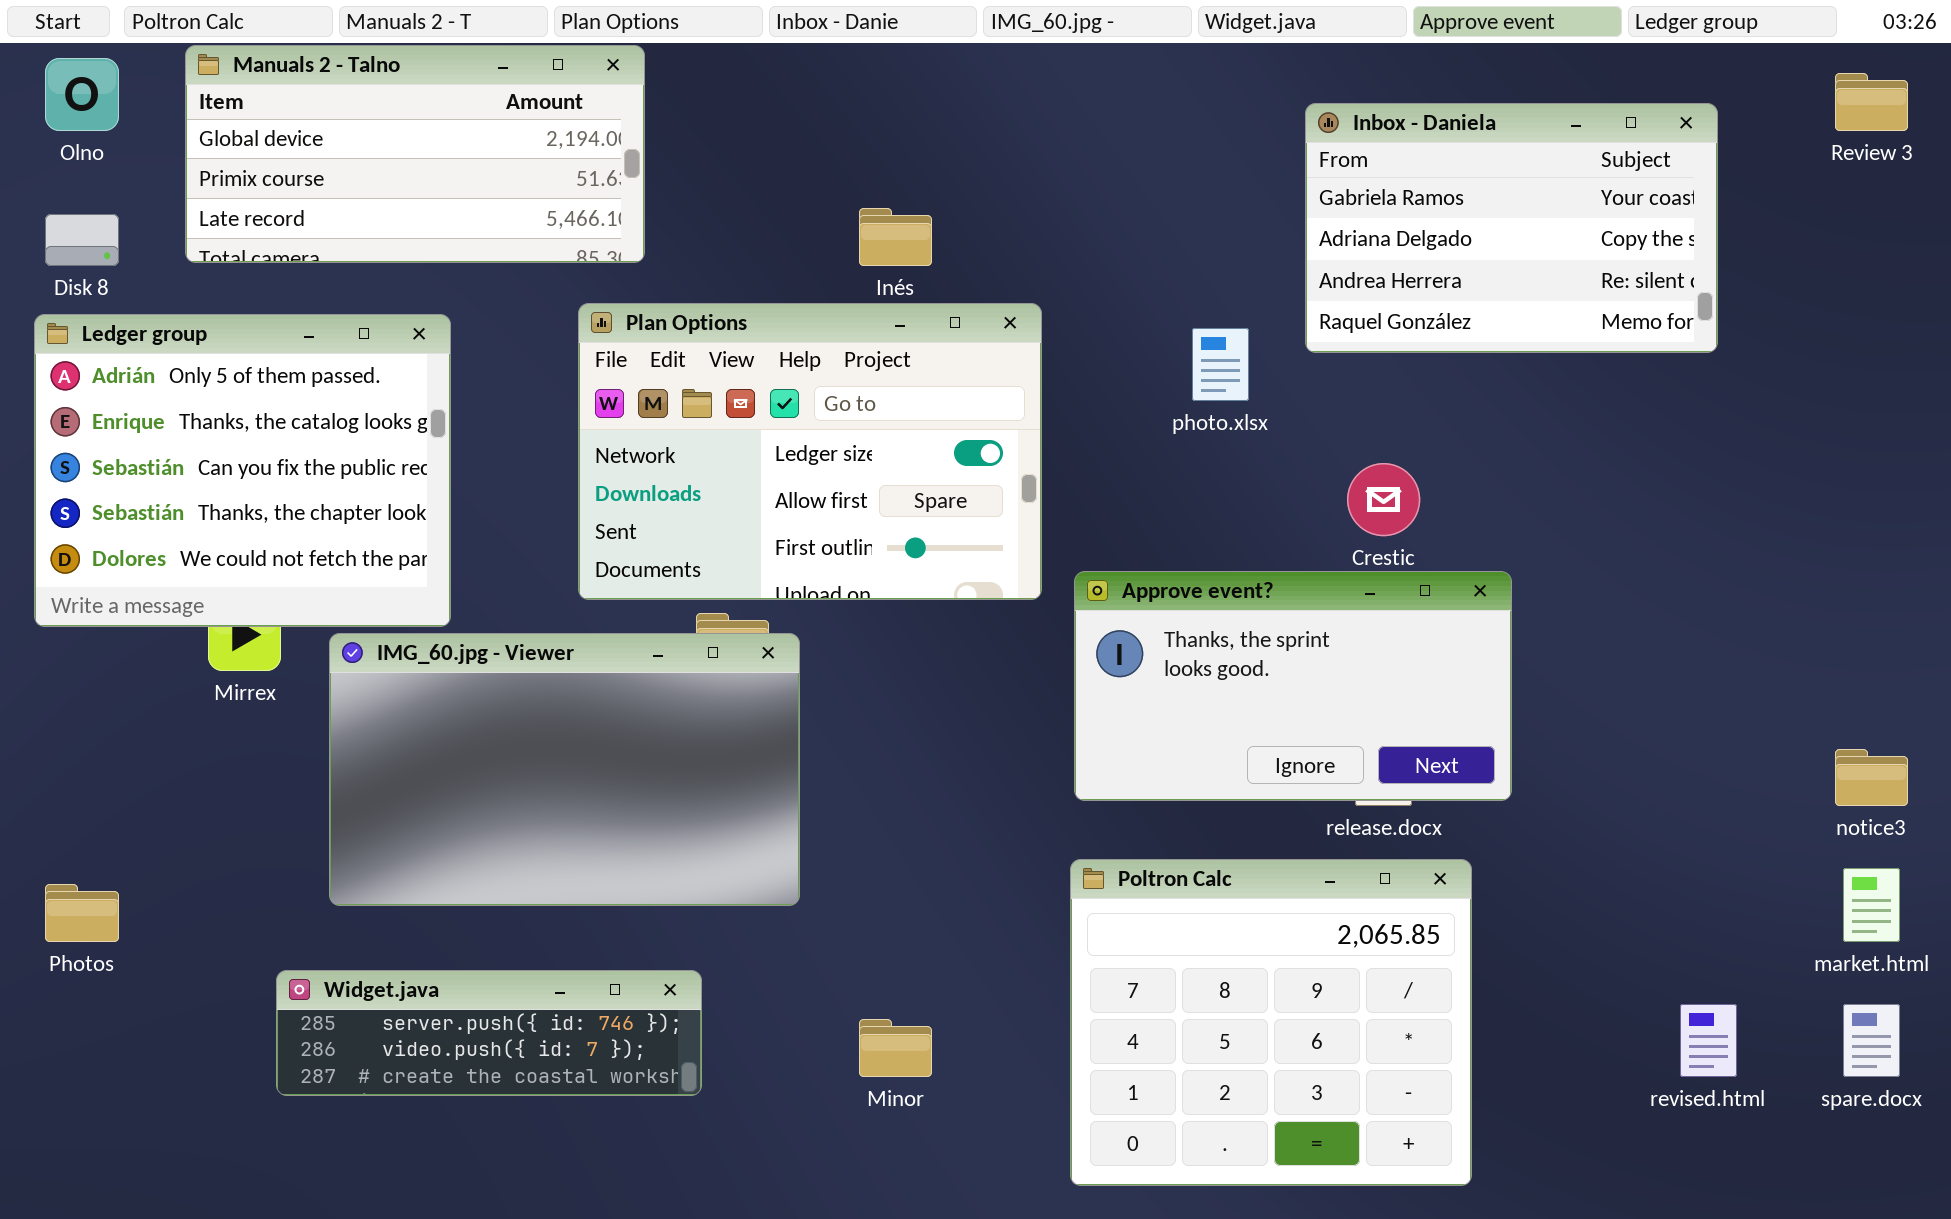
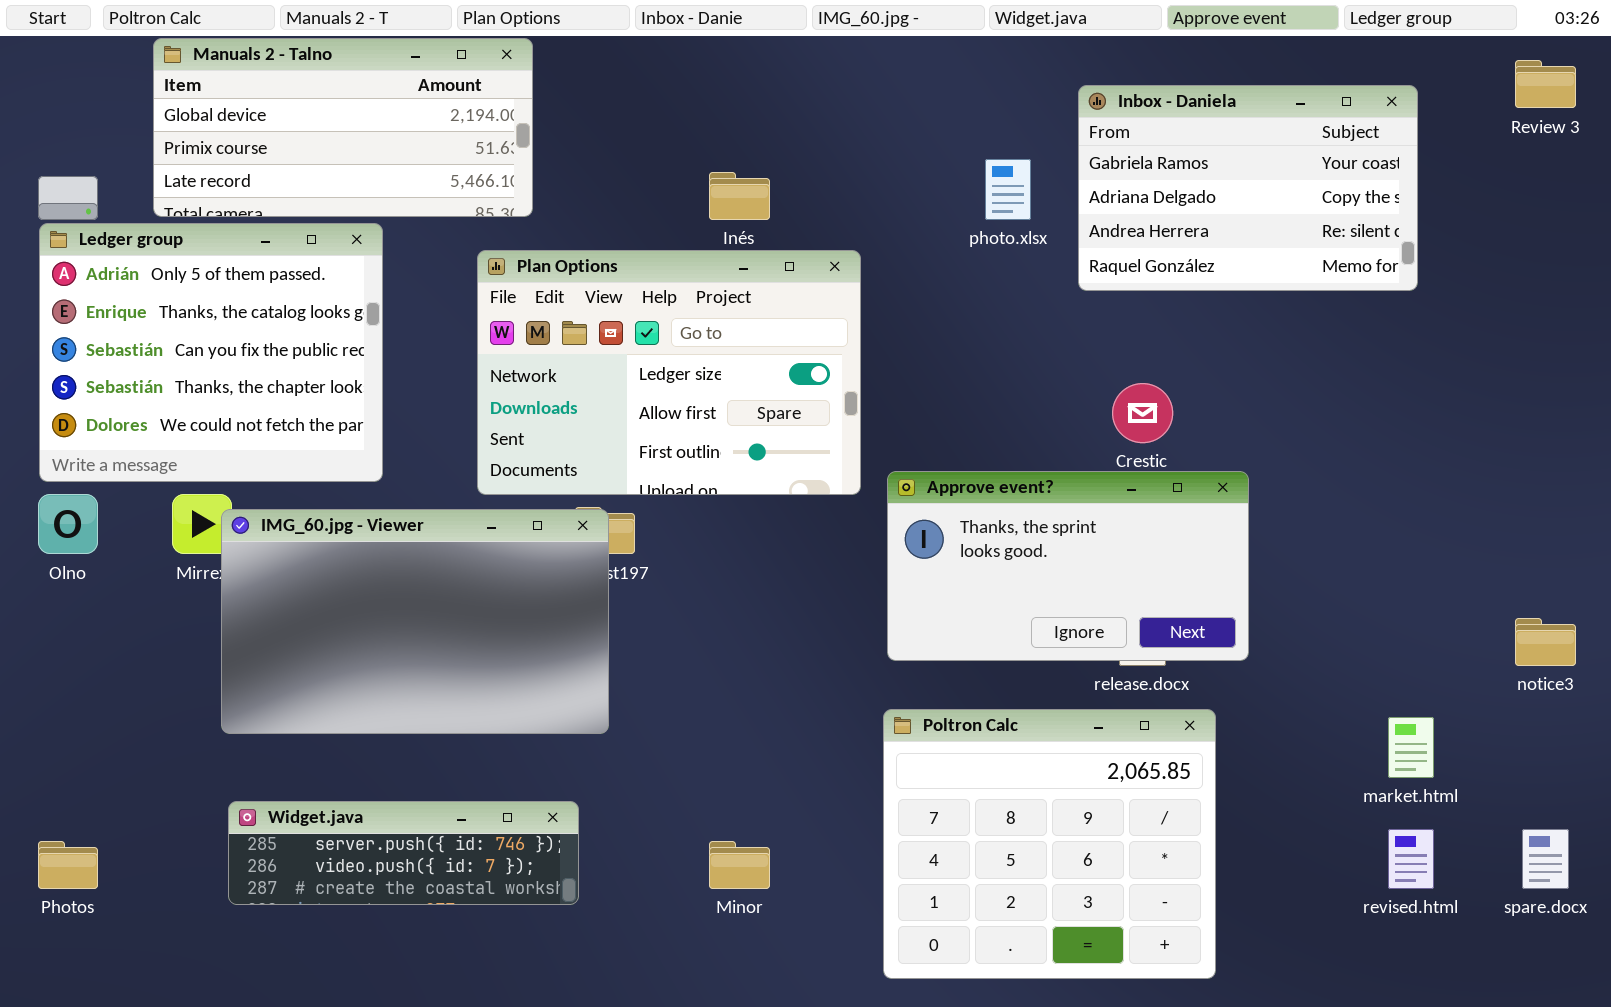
Olno: [45,58,119,131] -> [38,494,98,554], moved
Ledger group: [34,314,451,627] -> [39,223,383,482], moved
photo.xlsx: [1192,328,1249,401] -> [985,159,1031,220], moved
IMG_60.jpg - Viewer: [329,633,800,906] -> [221,509,609,734], moved
market.html: [1843,868,1900,942] -> [1388,717,1434,778], moved
Photos: [45,884,119,942] -> [38,841,98,889], moved

